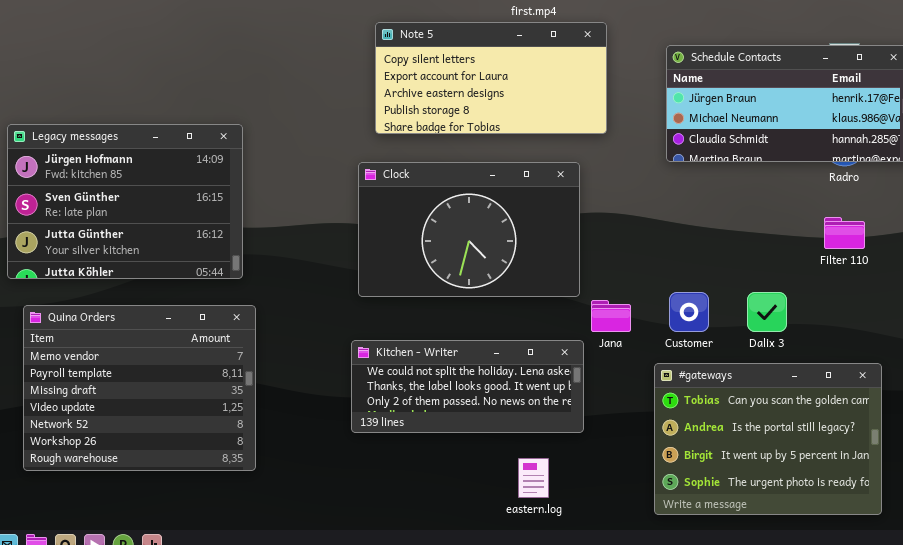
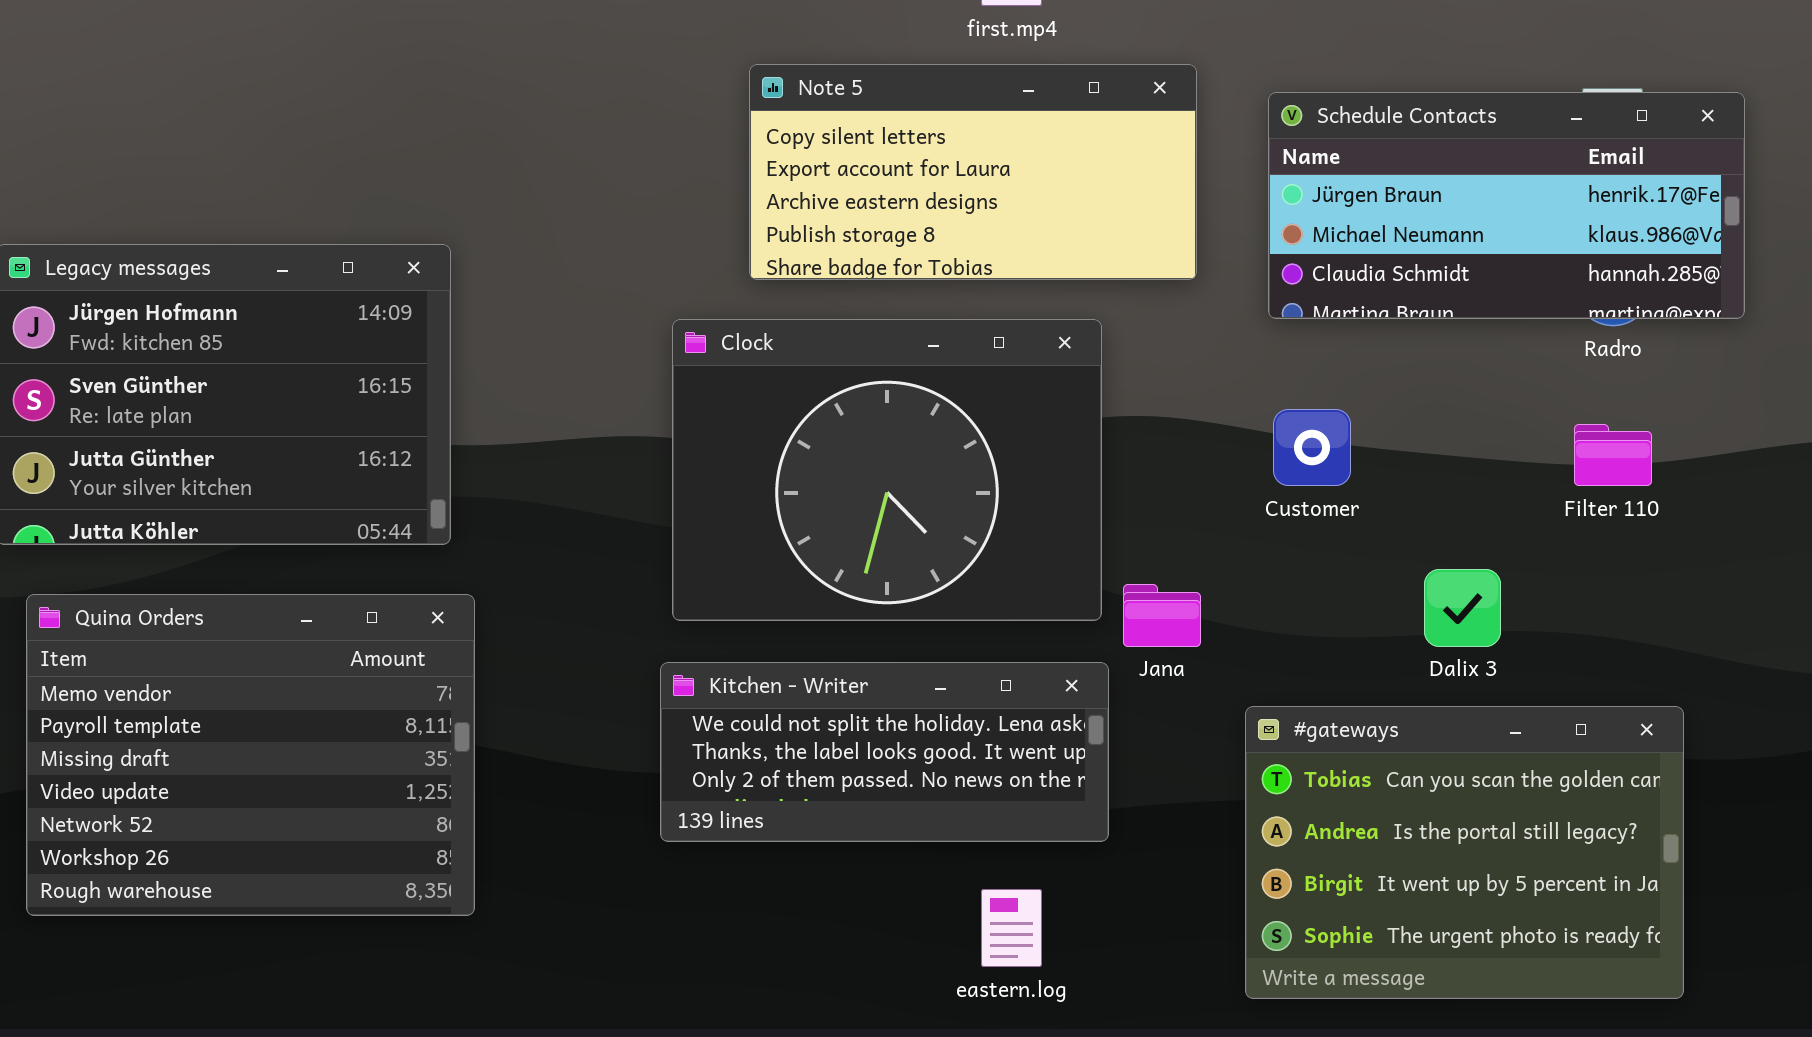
Note 5: [375,22,607,134] -> [749,64,1197,280], moved
Clock: [358,162,580,297] -> [672,319,1102,621], resized
Customer: [669,292,709,332] -> [1273,409,1351,486], moved

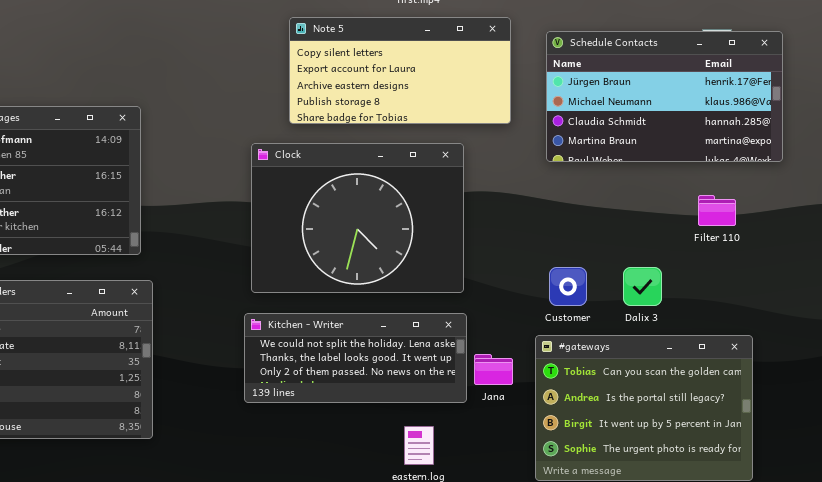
Schedule Contacts: [1268,92,1745,319] -> [546,31,783,162], resized
Customer: [1273,409,1351,486] -> [549,267,587,306], moved
Jana: [1123,584,1201,647] -> [474,354,513,385], moved

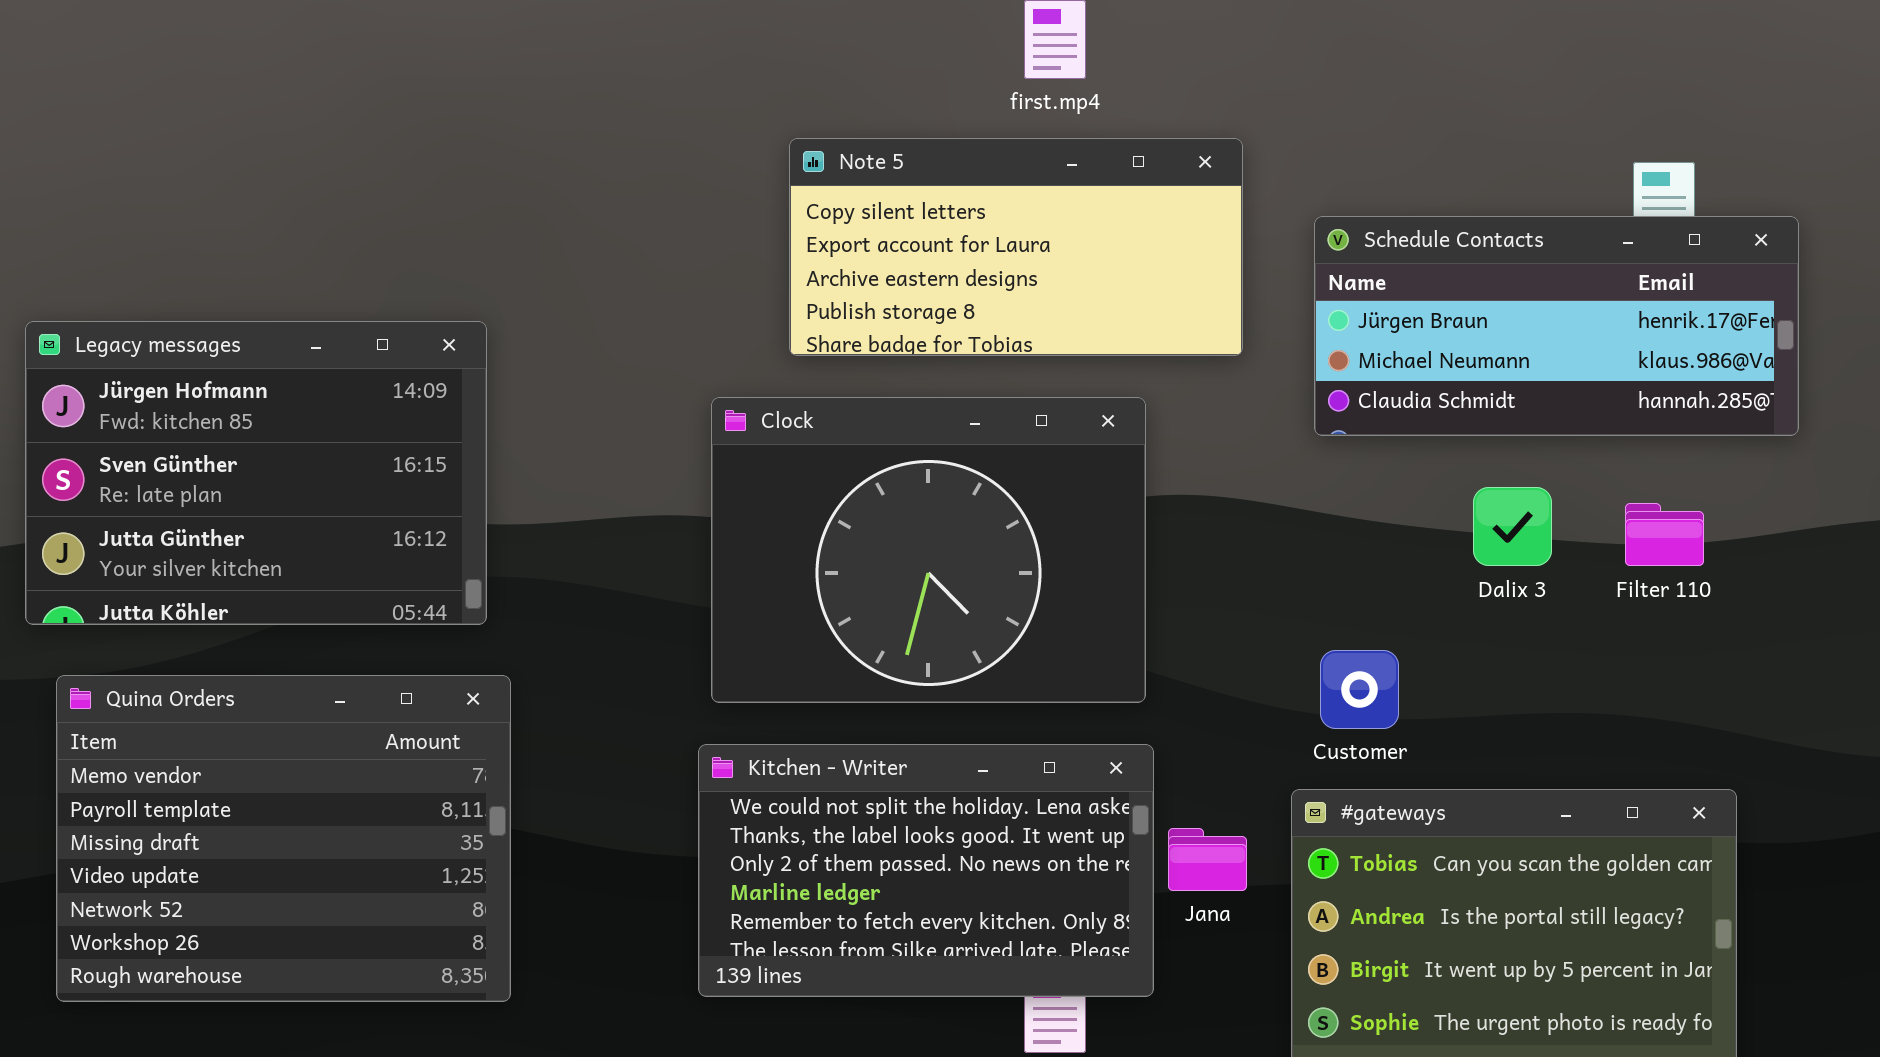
Schedule Contacts: [546,31,783,162] -> [1314,216,1799,436], resized
Dalix 3: [623,267,662,306] -> [1473,487,1552,566], moved
Kitchen - Writer: [244,313,467,403] -> [698,744,1154,997], resized

